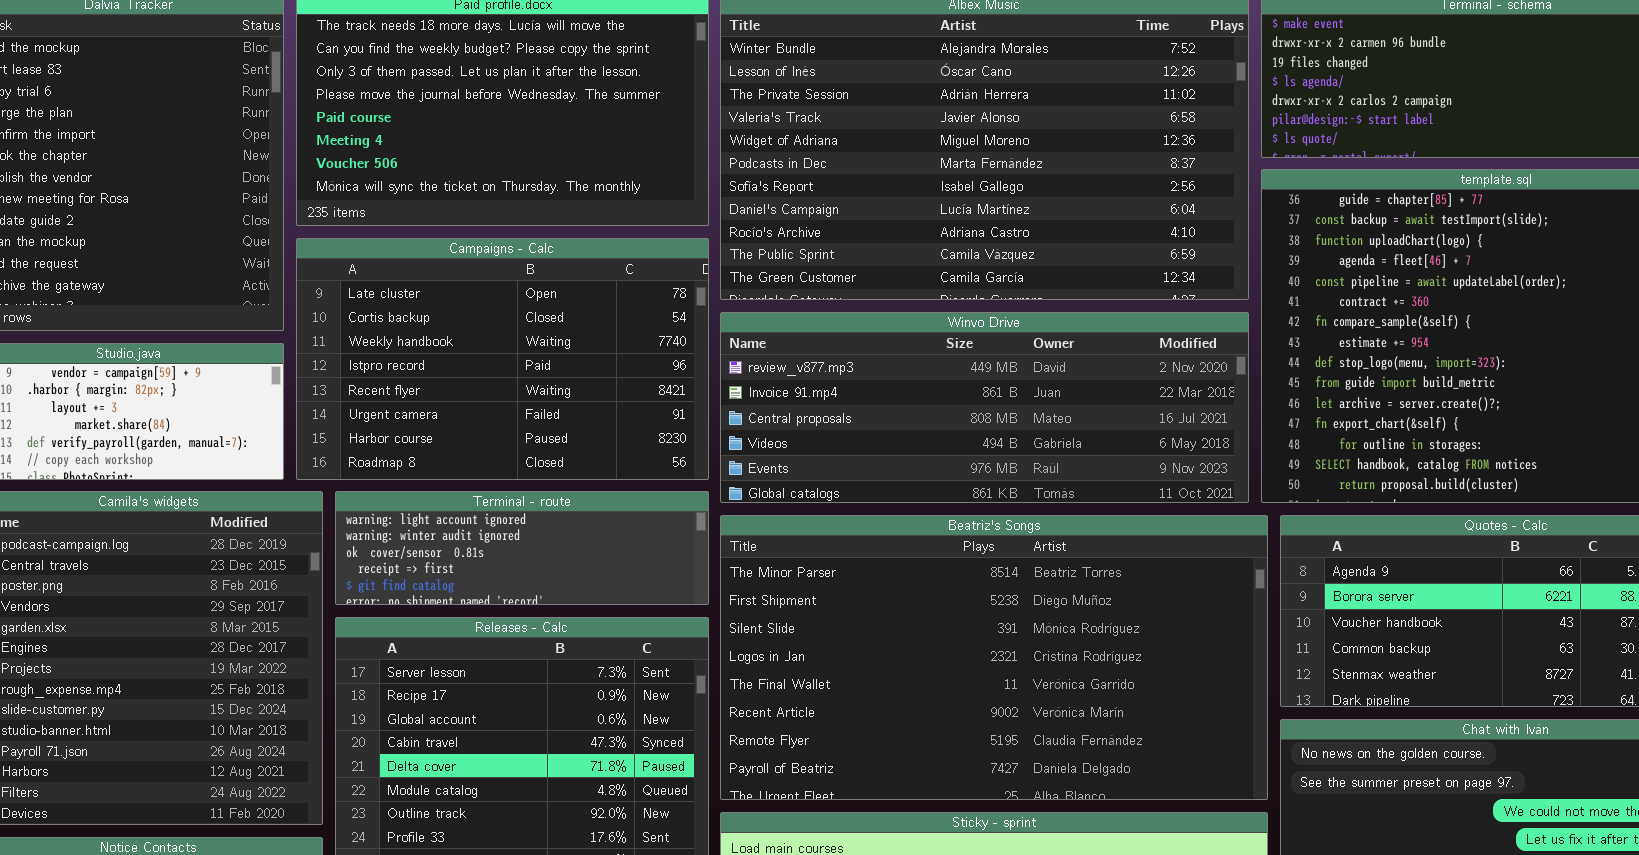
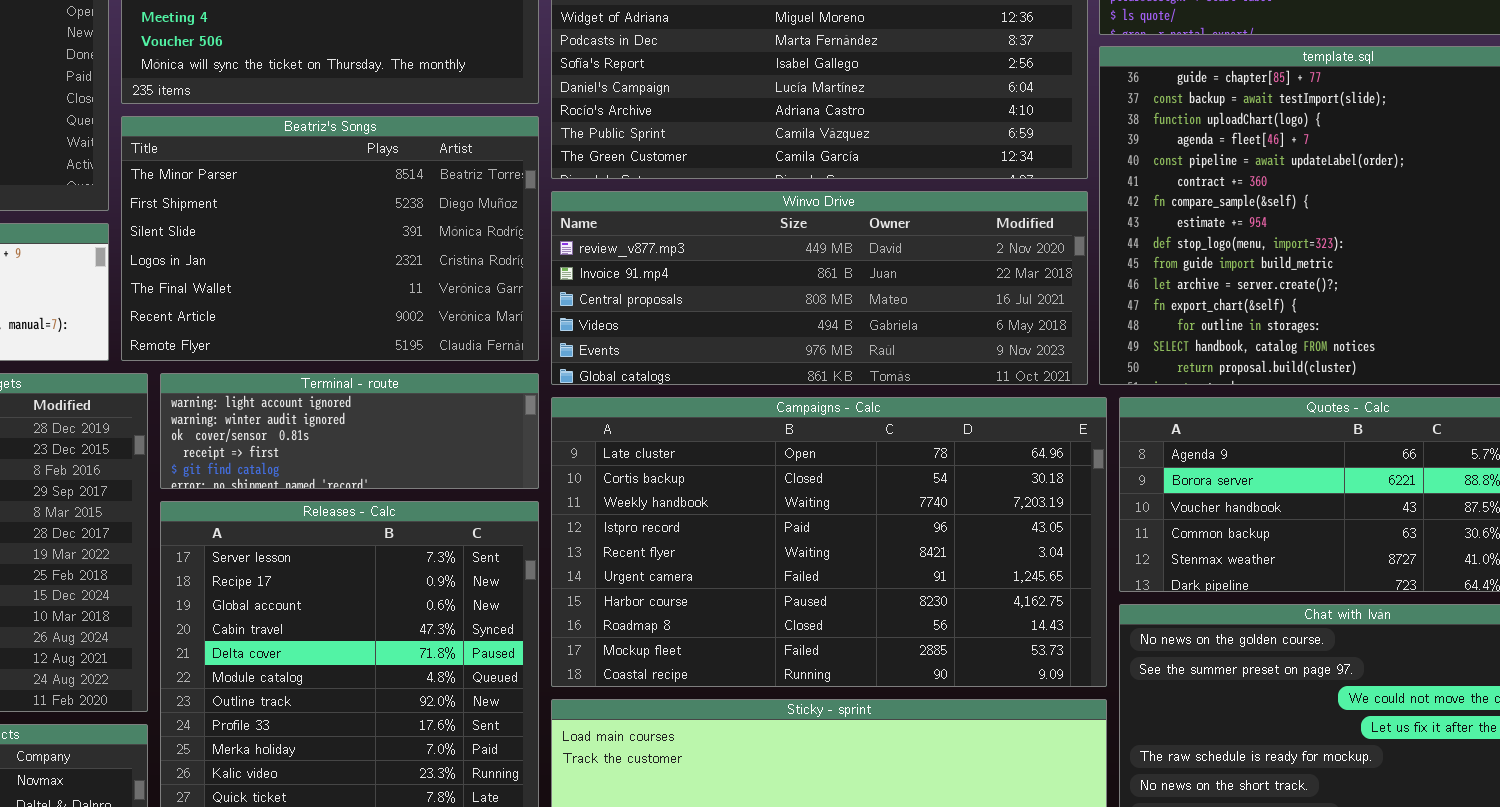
Campaigns - Calc: [296,238,709,480] -> [551,397,1107,687], moved, resized
Beatriz's Songs: [720,515,1268,800] -> [121,116,539,361], moved, resized

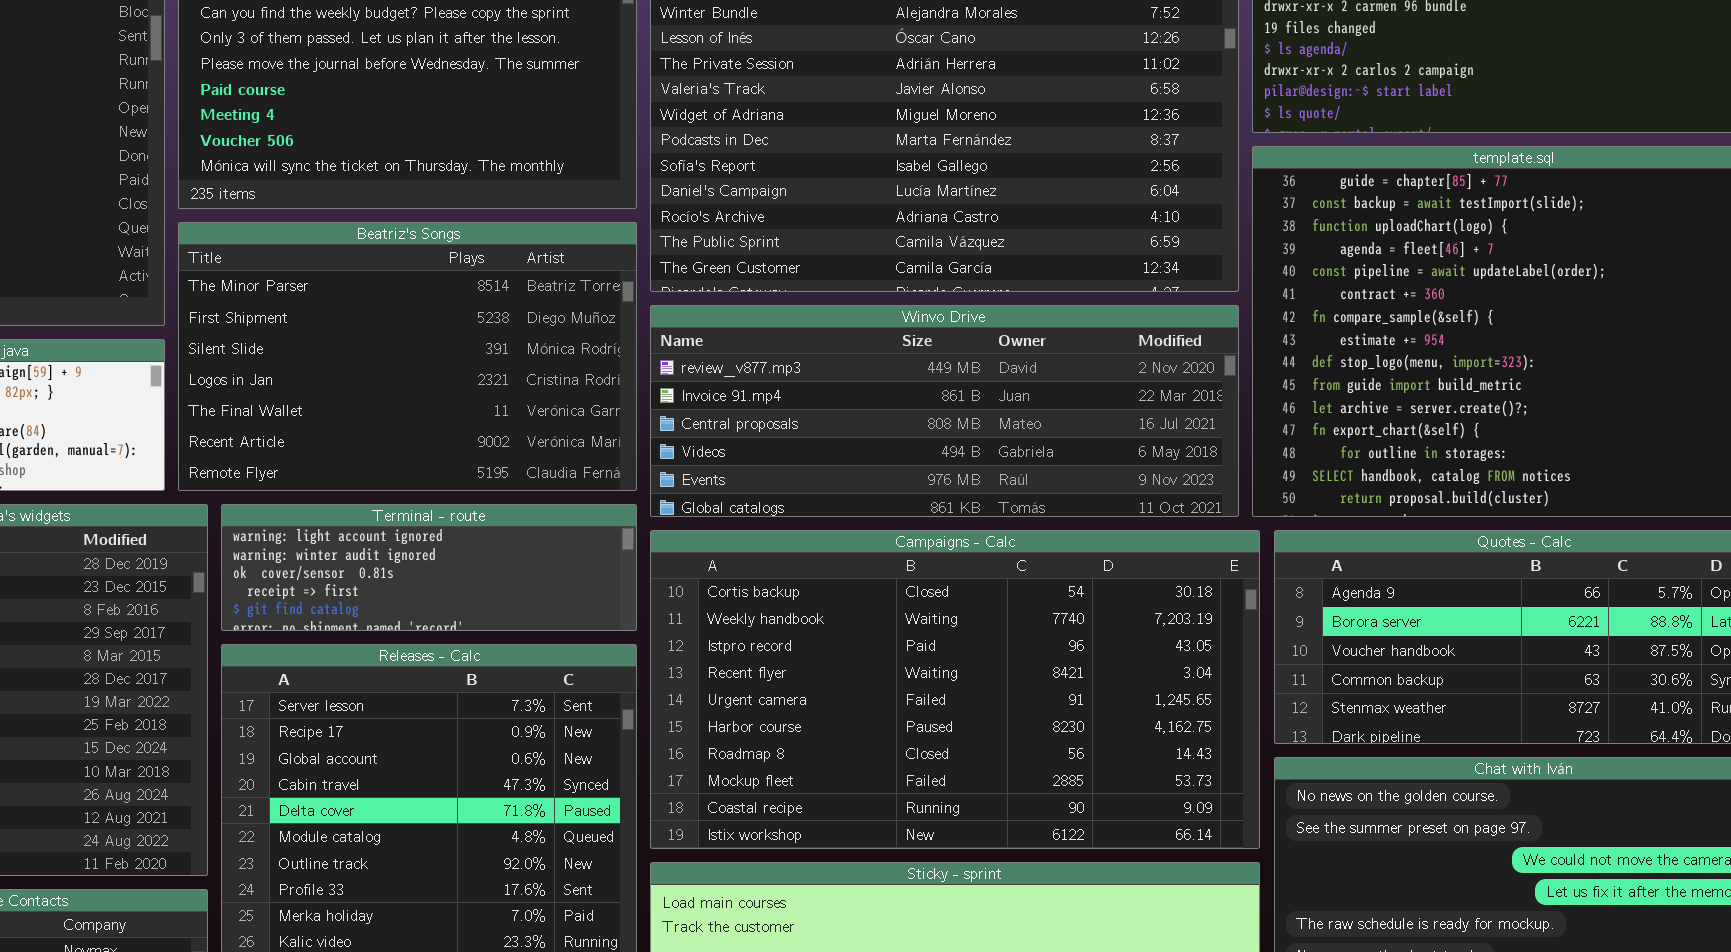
Campaigns - Calc: [551,397,1107,687] -> [650,530,1260,849], scrolled down 1 row

